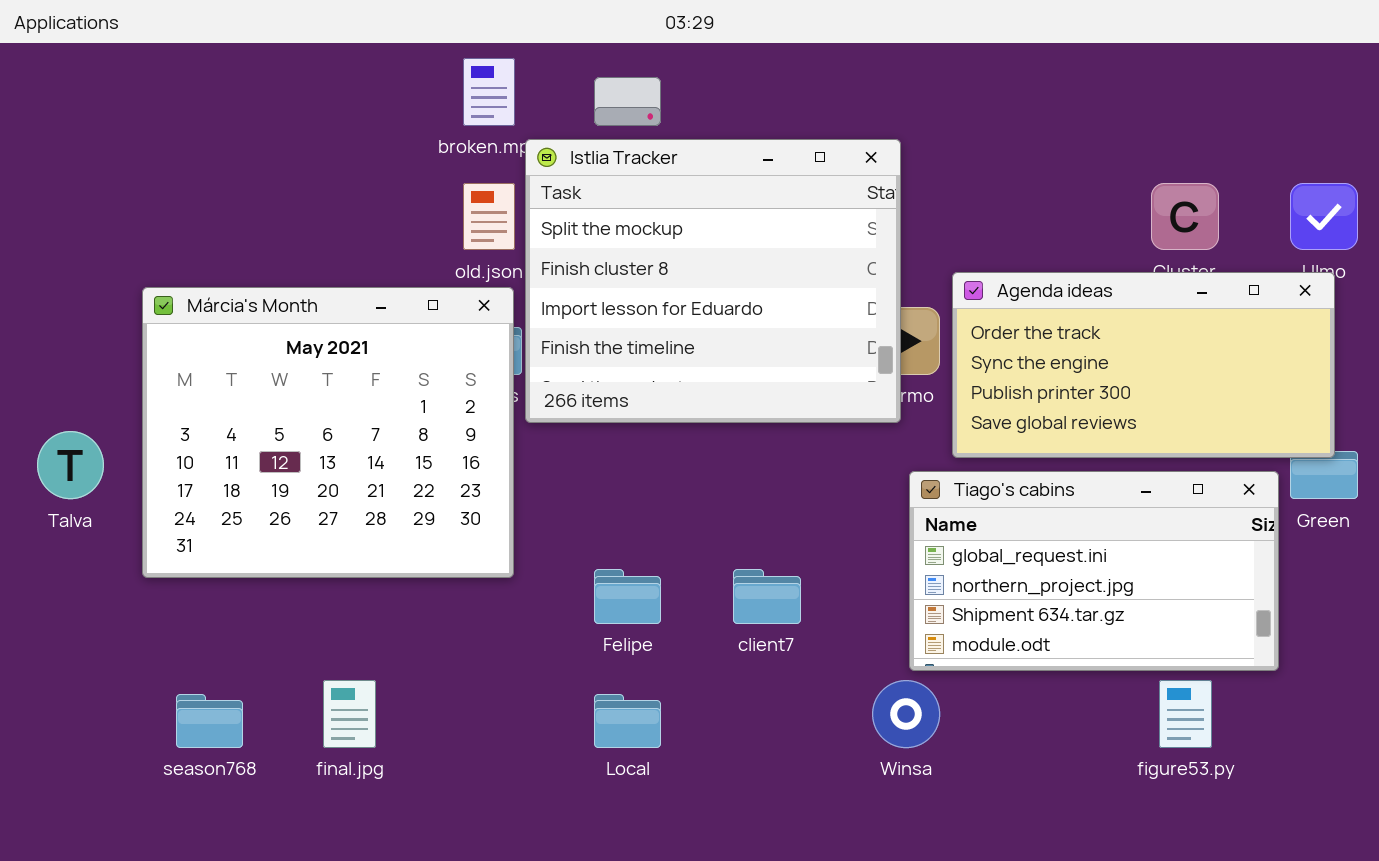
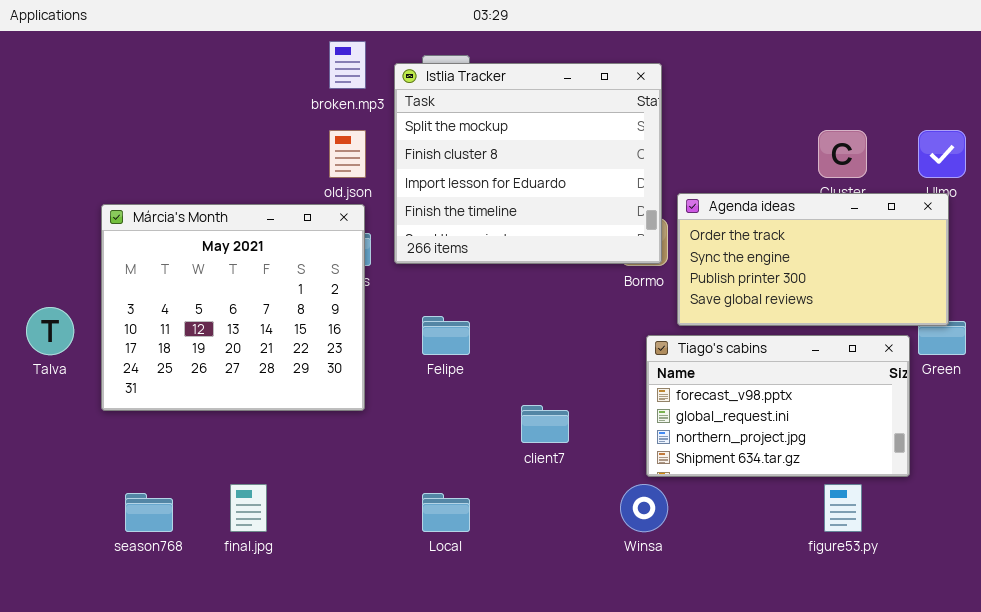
Istlia Tracker: [525,139,901,423] -> [394,63,662,264], moved
Tiago's cabins: [909,471,1279,671] -> [646,335,910,477], scrolled up 1 row
Felipe: [594,569,661,624] -> [422,316,470,355], moved

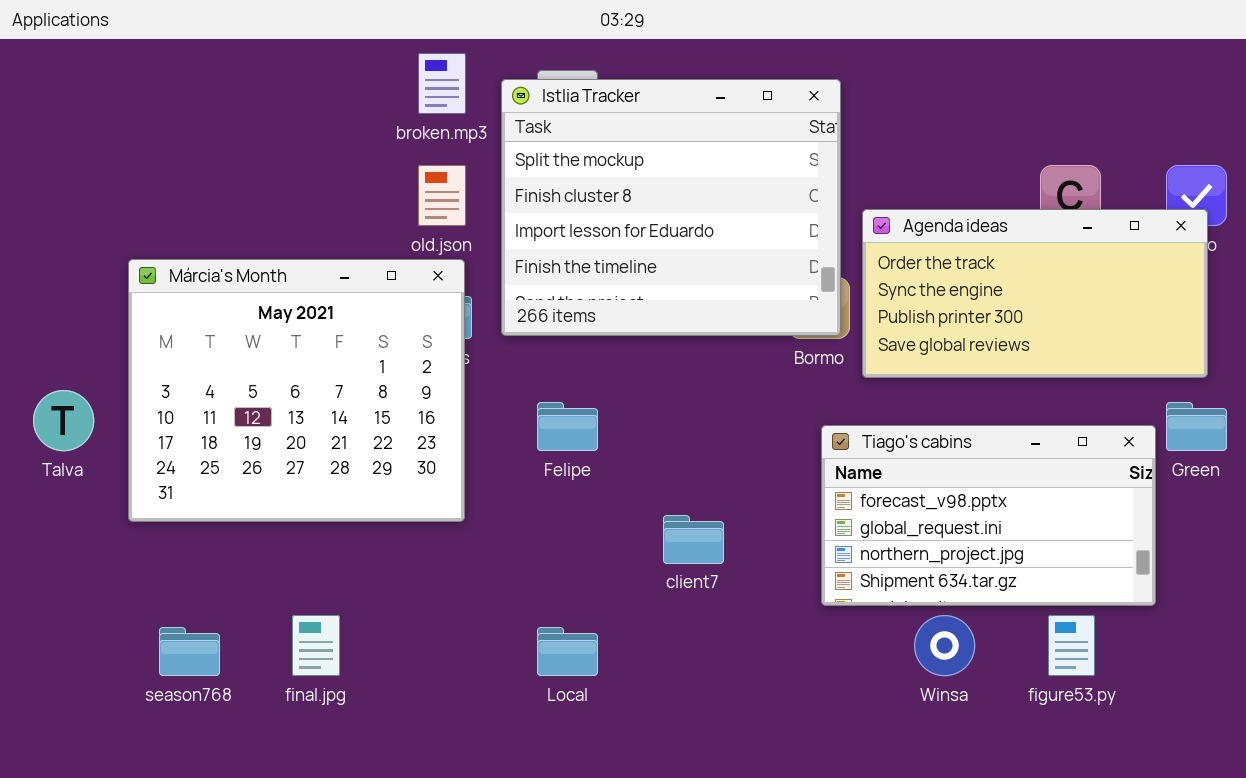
Agenda ideas: [677,193,949,326] -> [862,209,1208,378], moved
Winsa: [620,484,668,532] -> [914,615,975,676], moved

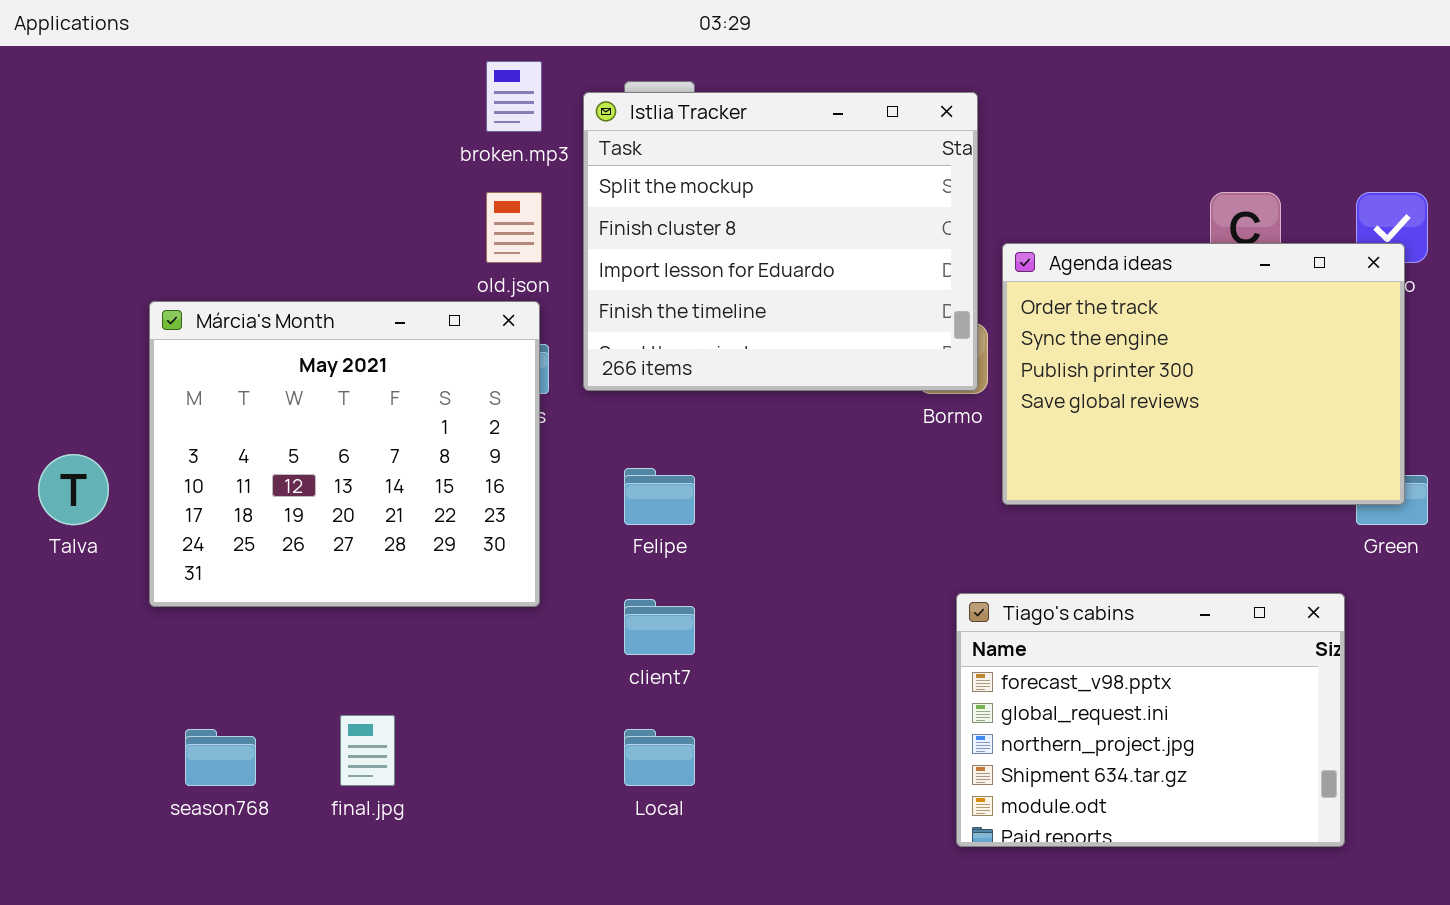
Agenda ideas: [862,209,1208,378] -> [1002,243,1405,505], resized
Tiago's cabins: [821,425,1156,606] -> [956,593,1345,847], moved, resized
client7: [663,515,724,564] -> [624,599,695,655], moved

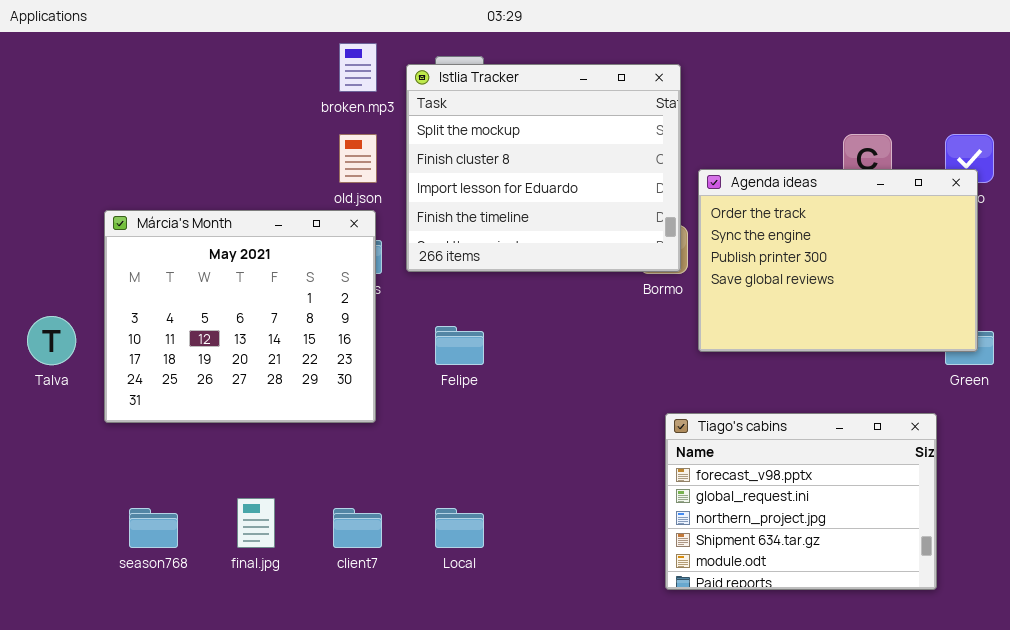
client7: [624,599,695,655] -> [333,508,382,548], moved

